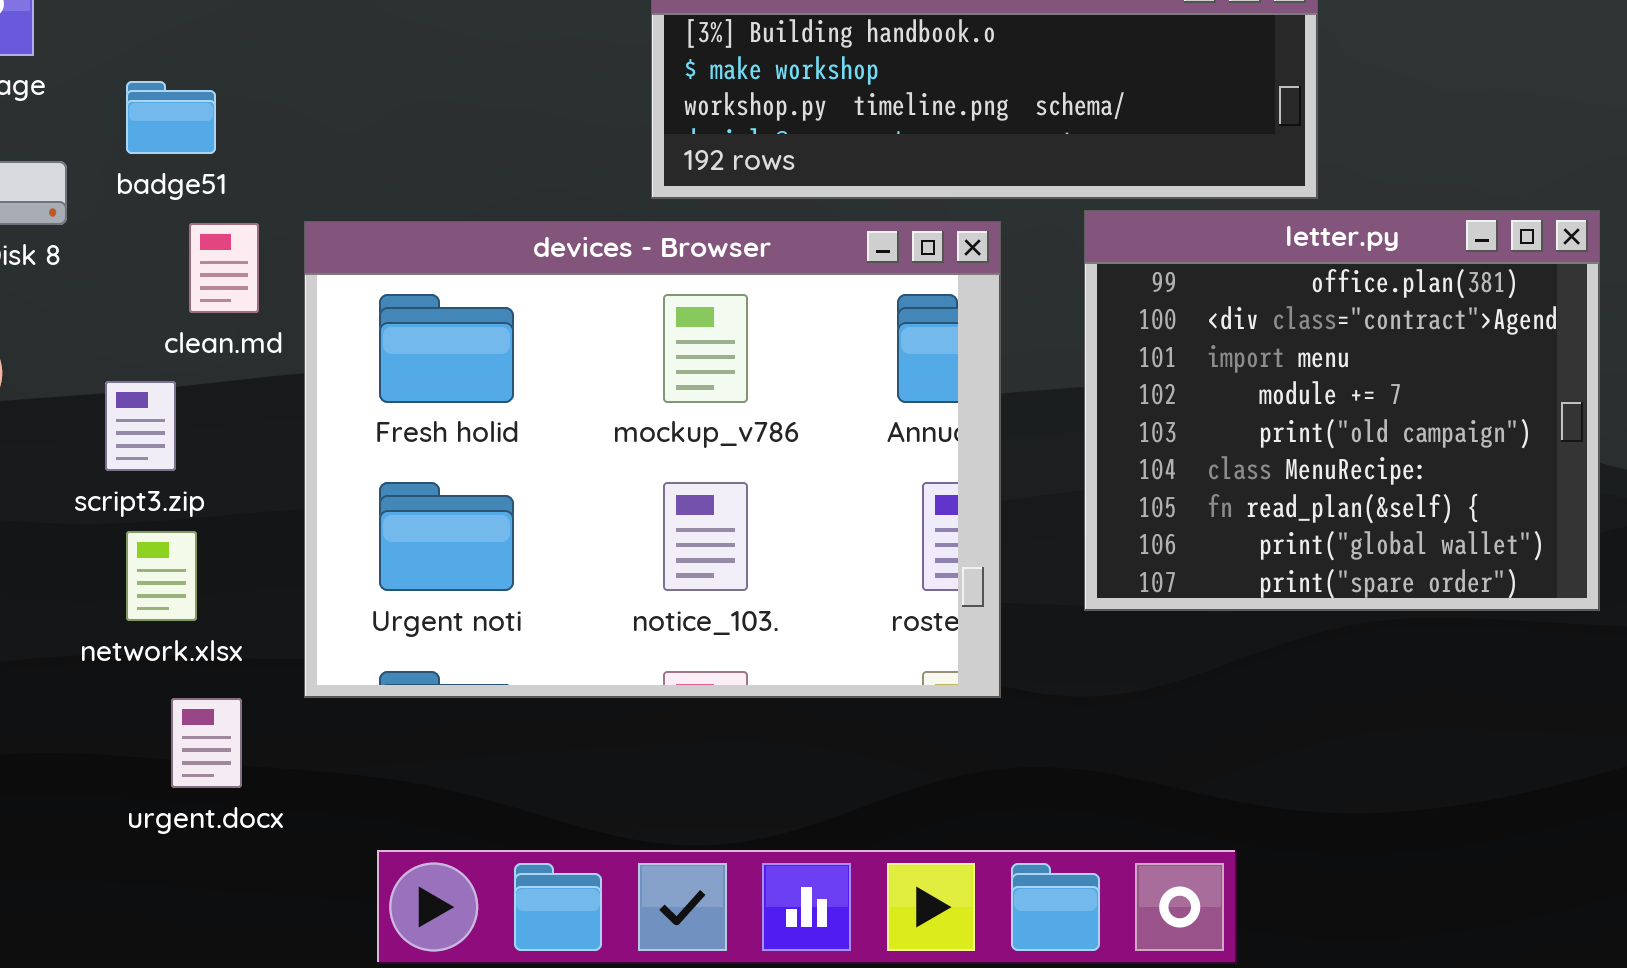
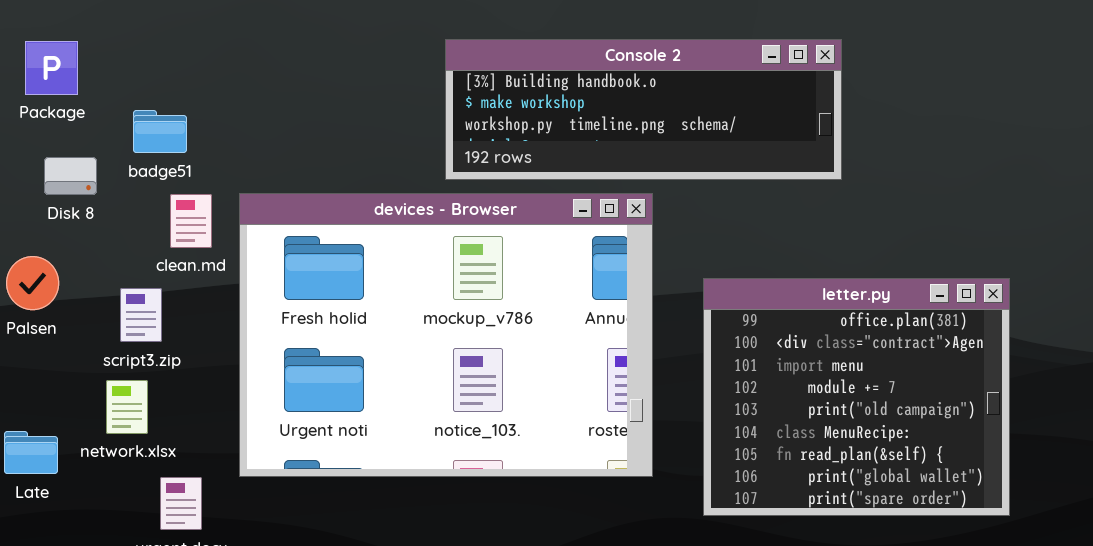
letter.py: [1084,210,1600,611] -> [703,278,1010,516], moved
network.xlsx: [126,531,197,621] -> [106,380,148,434], moved

